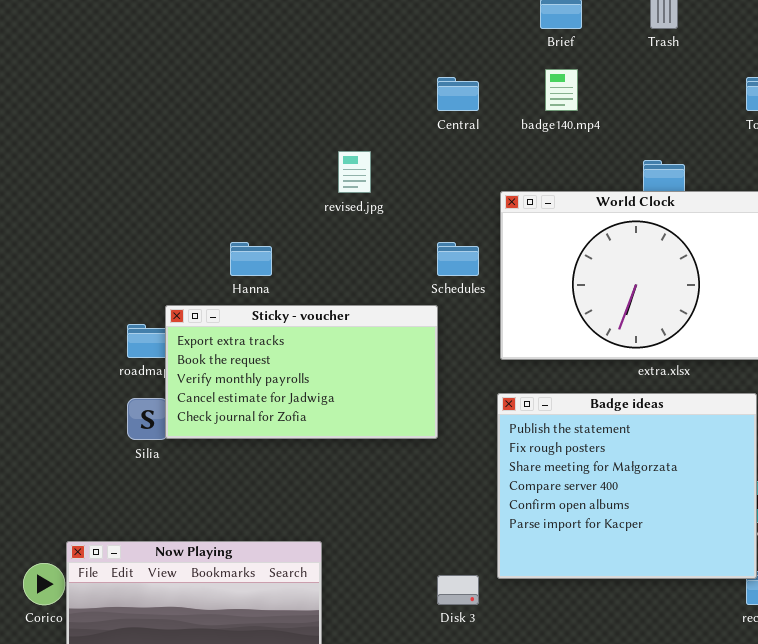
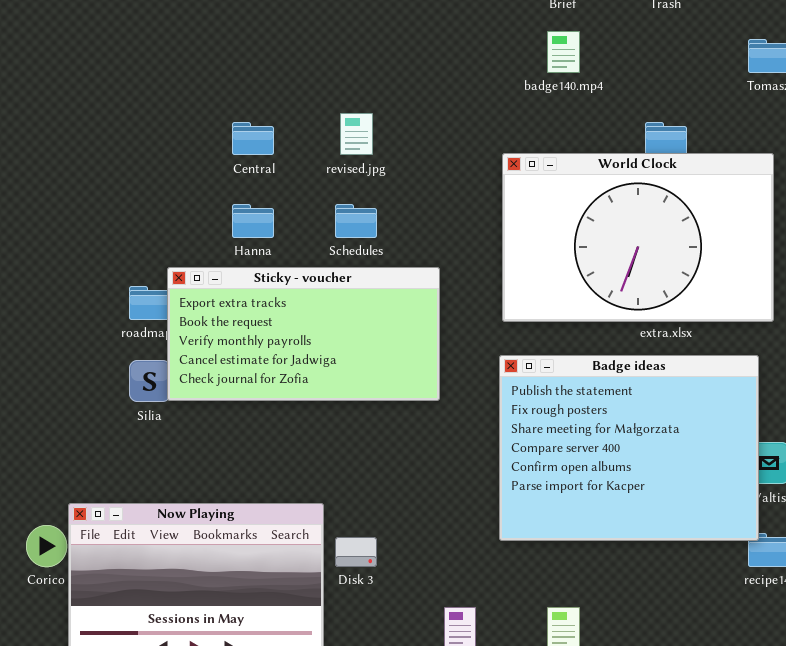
Central: [437,77,479,111] -> [232,122,274,155], moved
Schedules: [437,242,479,276] -> [335,204,377,238], moved
Disk 3: [437,575,479,605] -> [335,537,377,567], moved

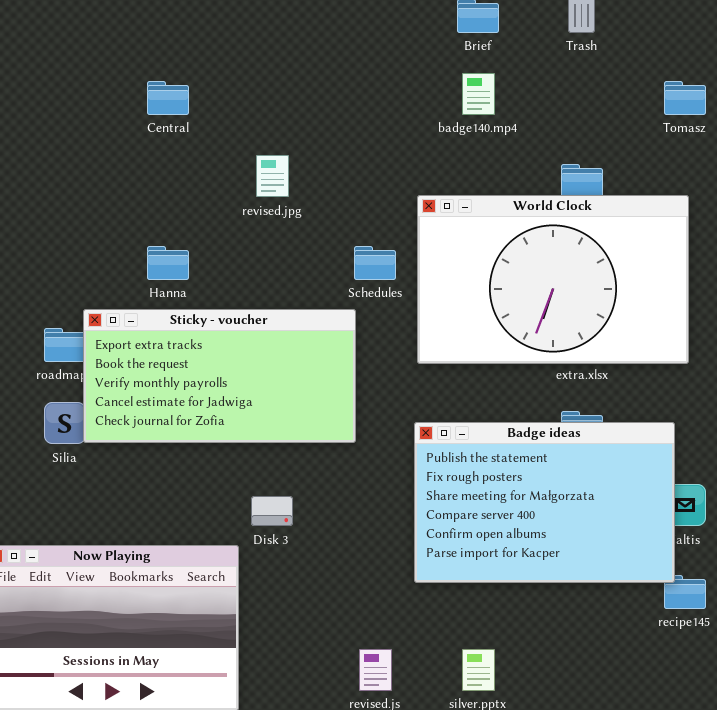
Central: [232,122,274,155] -> [147,81,189,115], moved
Schedules: [335,204,377,238] -> [354,246,396,280], moved
Badge ideas: [499,355,759,541] -> [414,422,675,583], resized
Disk 3: [335,537,377,567] -> [251,496,293,526], moved

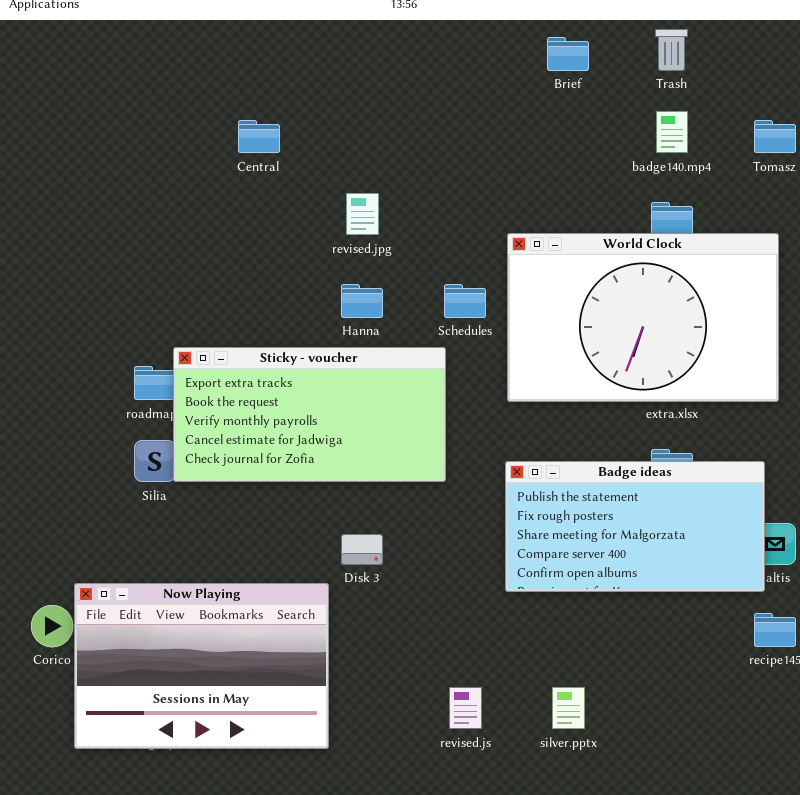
badge140.mp4: [462,73,495,115] -> [656,111,688,153], moved
Hanna: [147,246,189,280] -> [341,284,383,318], moved
Badge ideas: [414,422,675,583] -> [505,461,765,592], resized

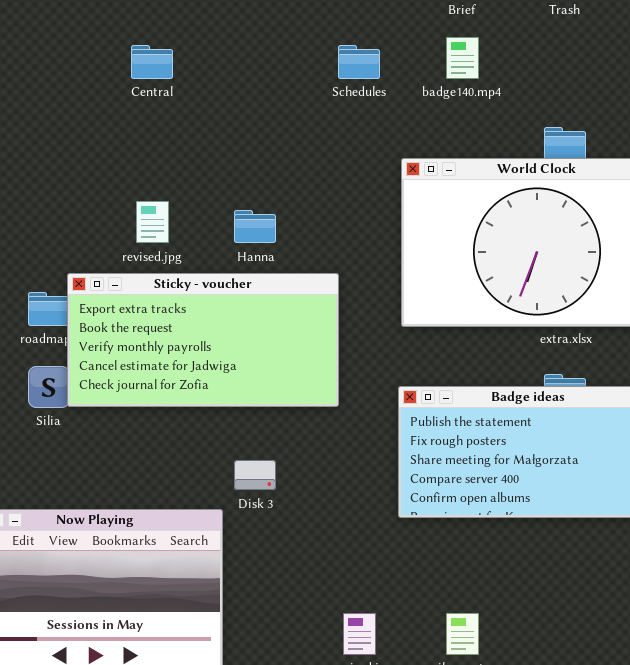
badge140.mp4: [656,111,688,153] -> [446,37,479,79], moved
revised.jpg: [346,193,379,235] -> [136,201,169,243], moved
Schedules: [444,284,486,318] -> [338,45,380,79], moved

